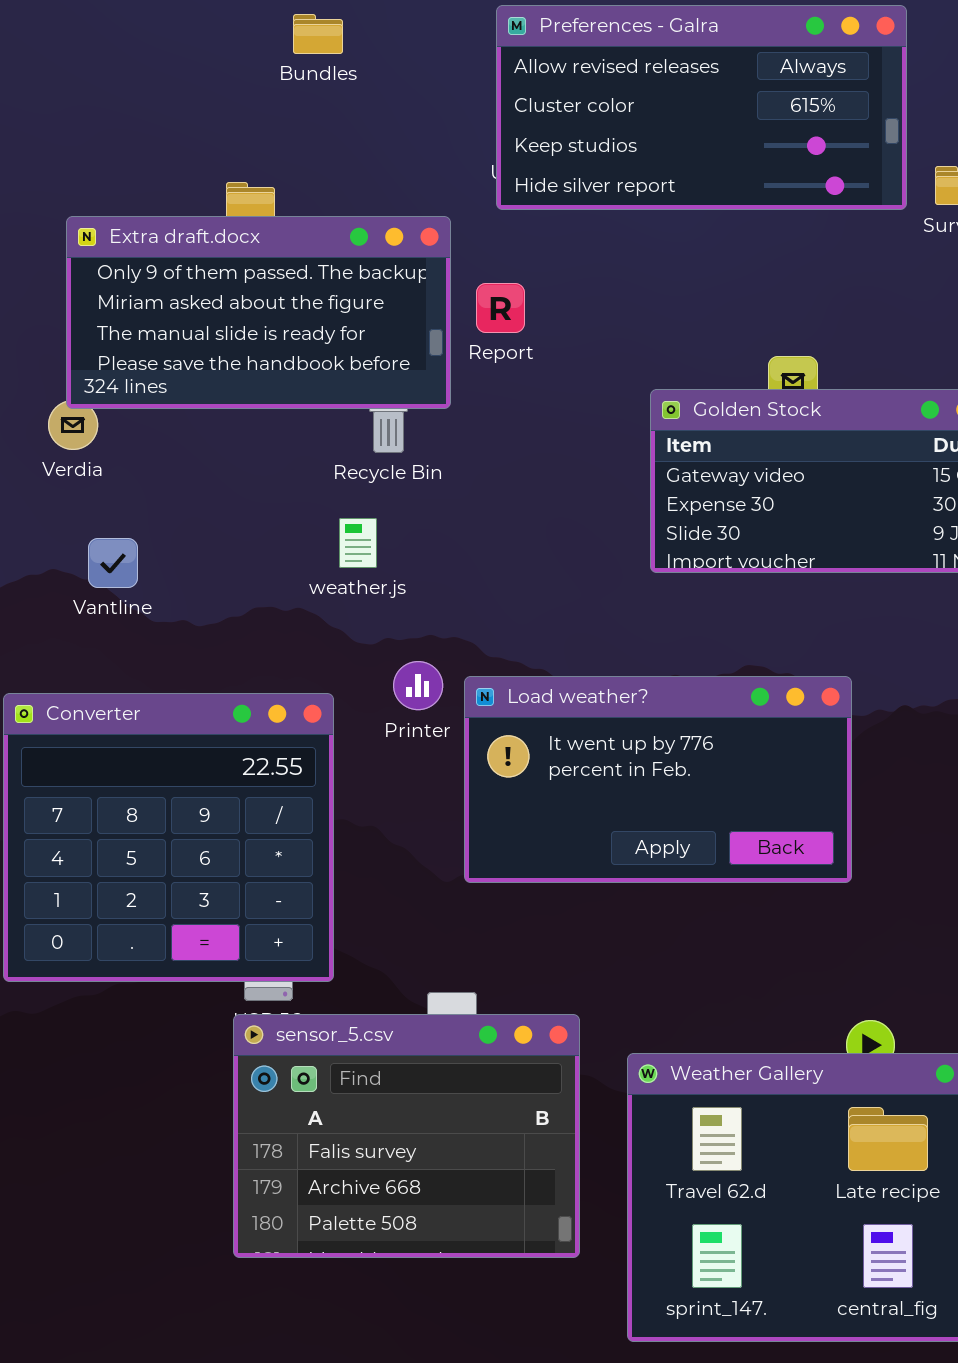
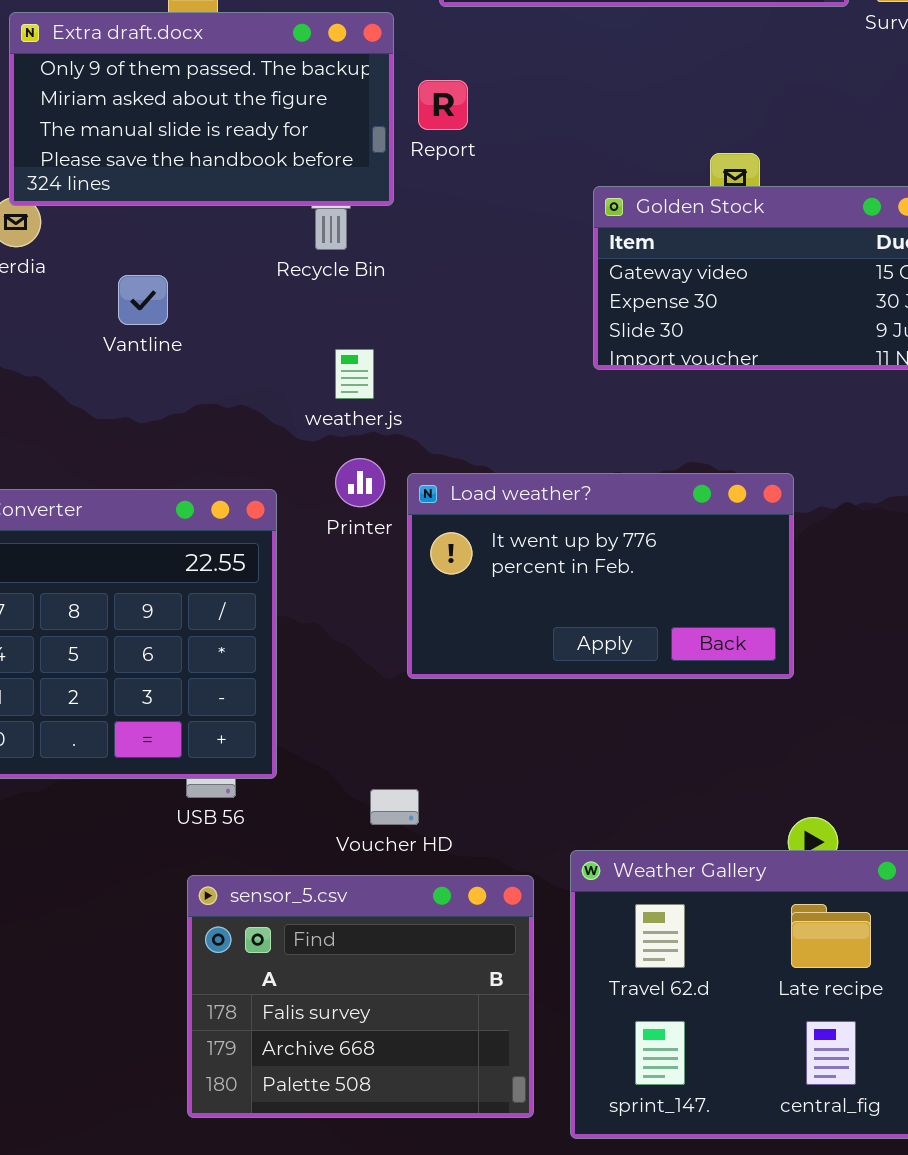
weather.js: [339,518,377,568] -> [335,349,374,399], moved
Vantline: [88,538,138,588] -> [118,275,168,325], moved
sensor_5.csv: [233,1014,580,1258] -> [187,875,534,1118], moved

